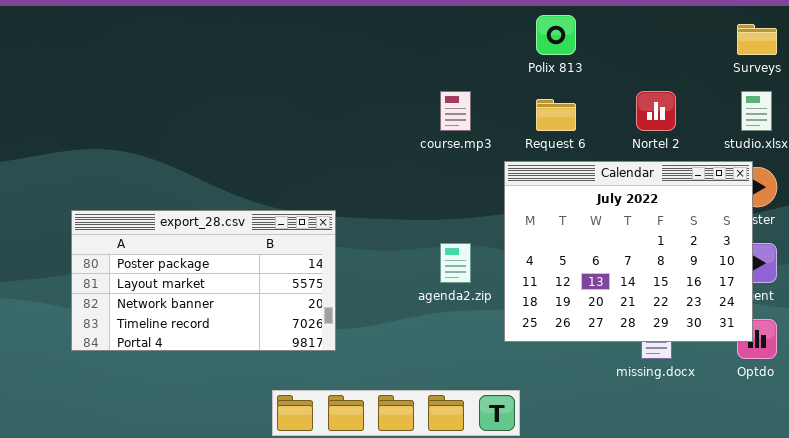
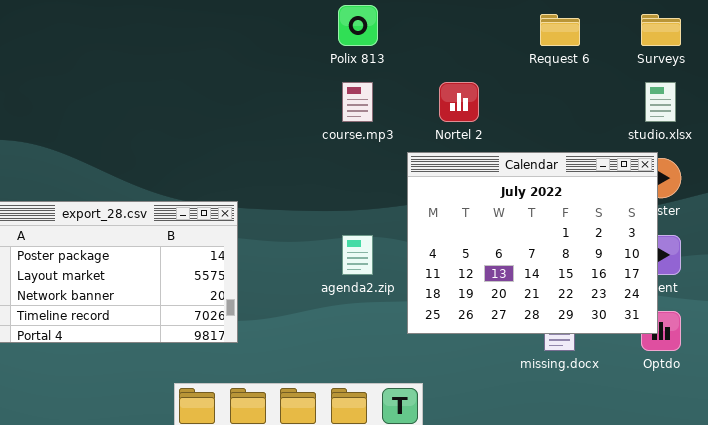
Polix 813: [536,15,576,55] -> [338,5,378,46], moved
Nortel 2: [636,91,676,131] -> [439,82,479,122], moved
Request 6: [536,99,576,131] -> [540,14,580,46], moved

